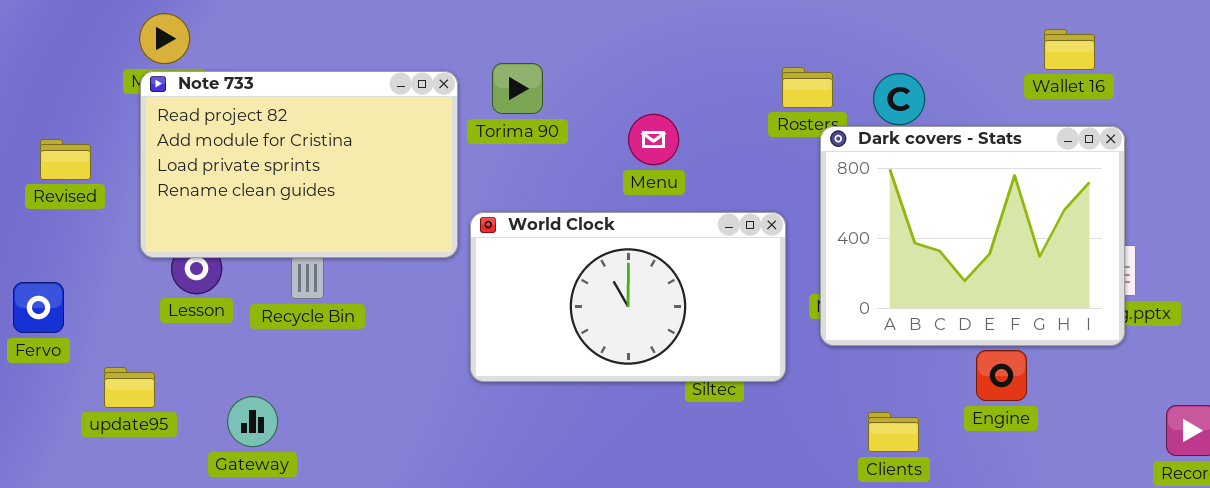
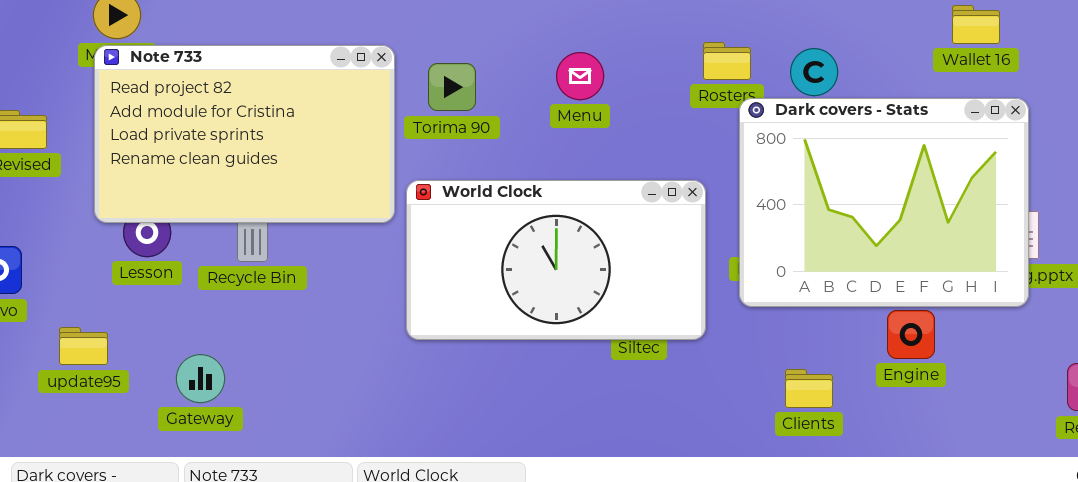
Torima 90: [492,63,543,114] -> [428,63,476,111], moved
Menu: [628,114,679,165] -> [556,52,604,100], moved

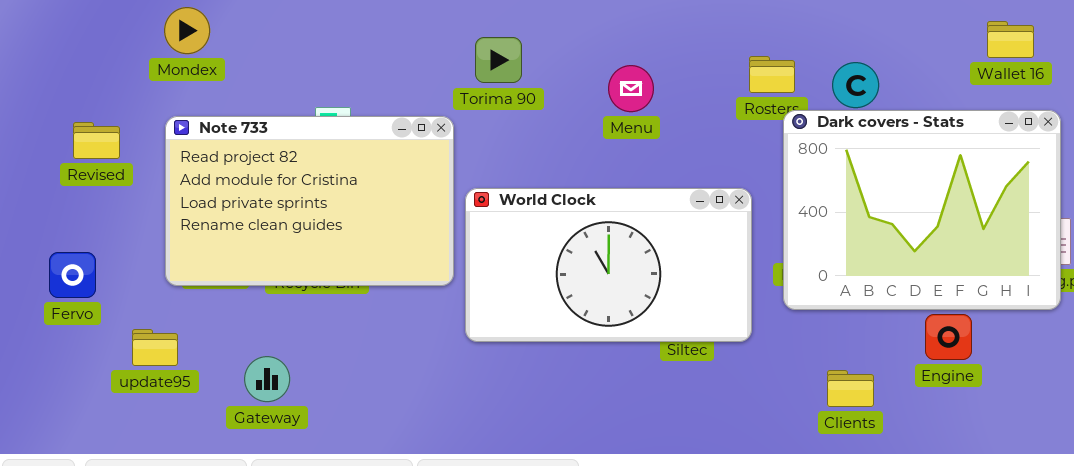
Note 733: [94,45,395,223] -> [165,116,454,286], moved
Torima 90: [428,63,476,111] -> [475,37,522,83], moved

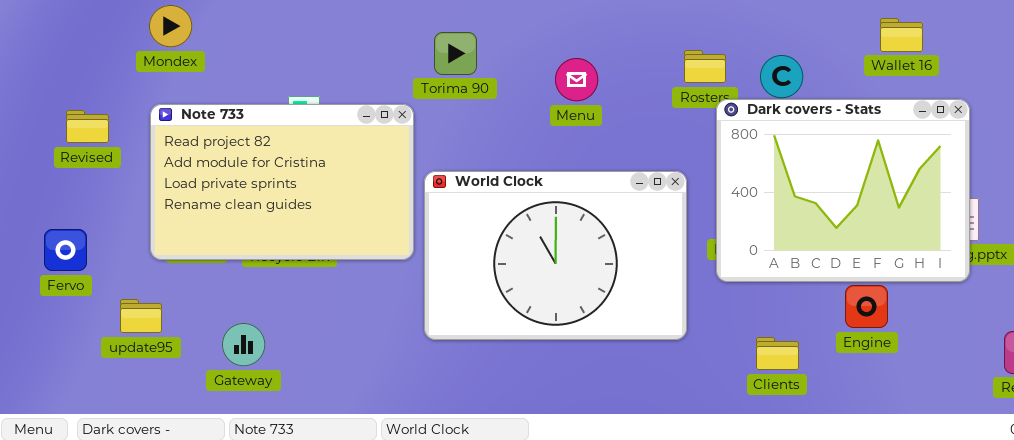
Wallet 16: [987,21,1034,58] -> [880,18,923,52], moved
World Clock: [465,188,752,342] -> [424,171,687,340], resized

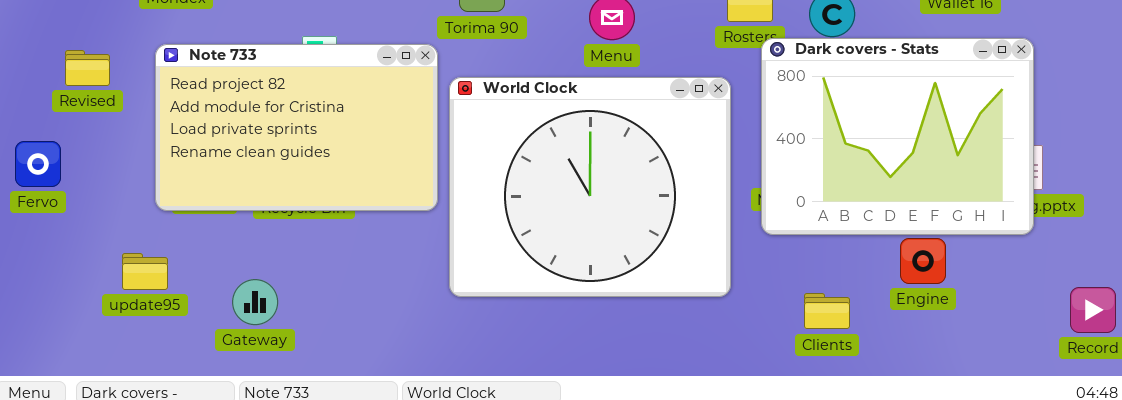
World Clock: [424,171,687,340] -> [449,77,731,297], resized
Fervo: [44,229,87,271] -> [15,141,61,187], moved

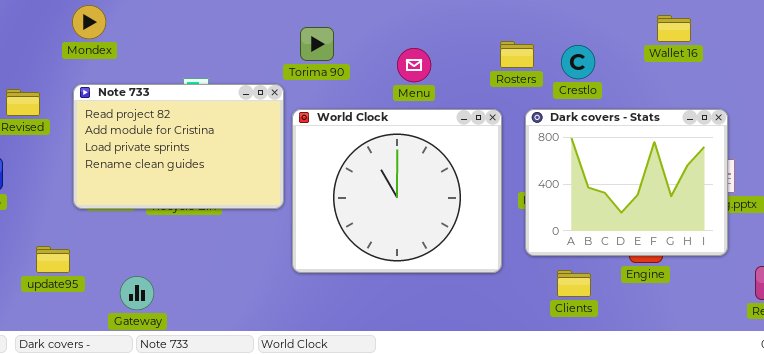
Dark covers - Stats: [761,38,1034,235] -> [525,109,728,256], moved
update95: [122,253,168,290] -> [36,246,70,273], moved
Gateway: [232,279,278,325] -> [120,276,154,310], moved

